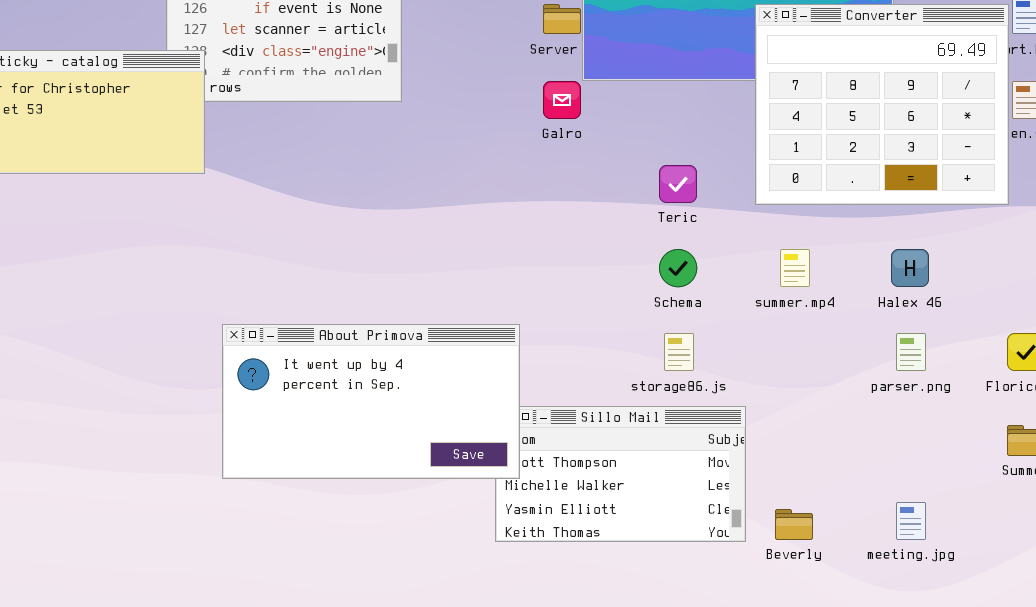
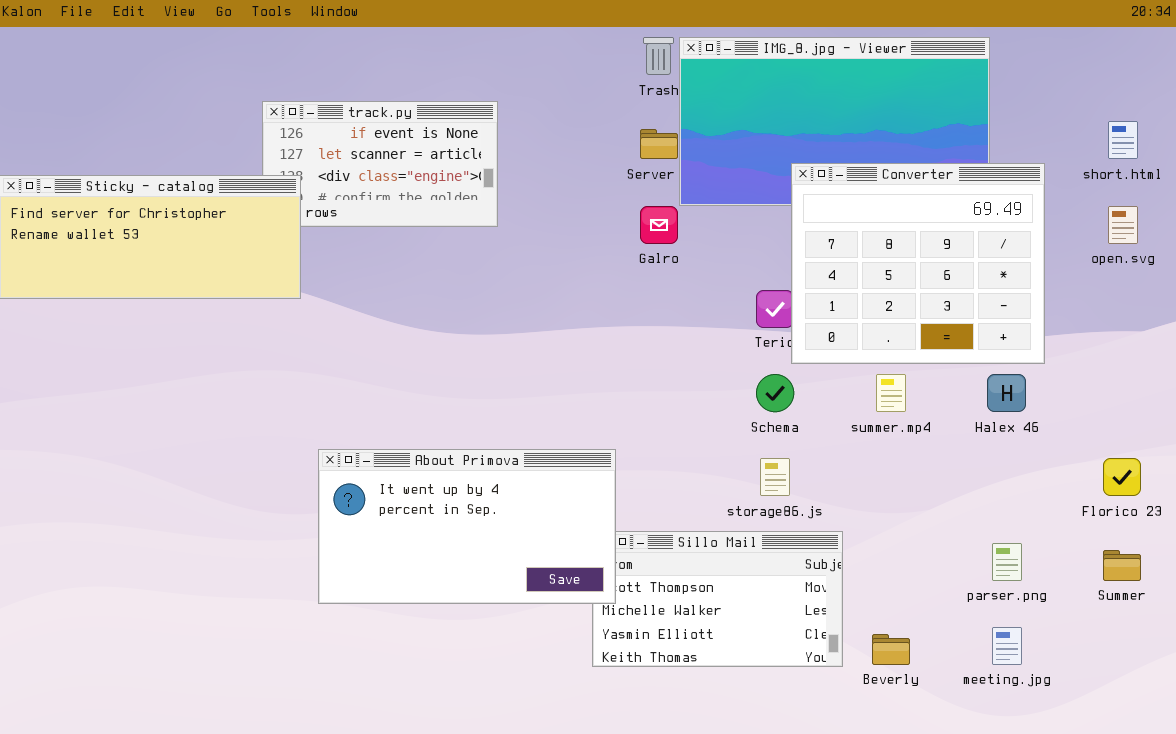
Converter: [755,4,1009,205] -> [791,163,1045,364], moved
parser.png: [896,333,926,371] -> [992,543,1022,581], moved

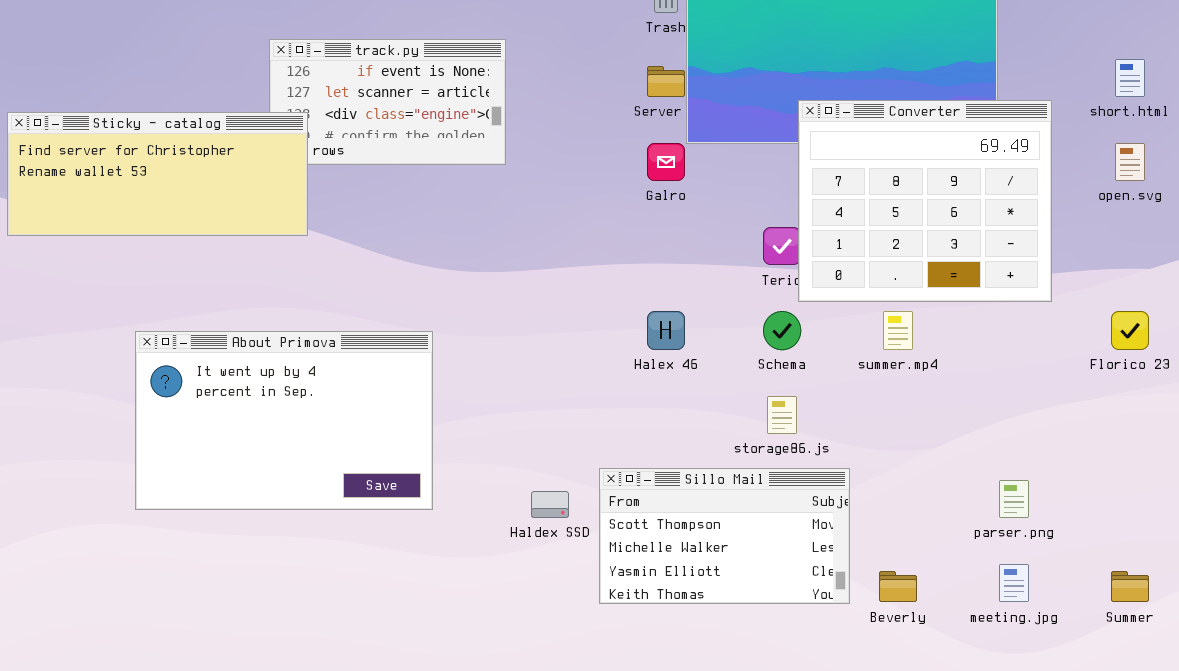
Halex 46: [987,374,1026,412] -> [647,311,685,350], moved
About Primova: [318,449,616,604] -> [135,331,433,510], moved, resized
Florico 23: [1103,458,1141,496] -> [1111,311,1149,350], moved
Summer: [1103,550,1141,581] -> [1111,571,1149,602], moved

